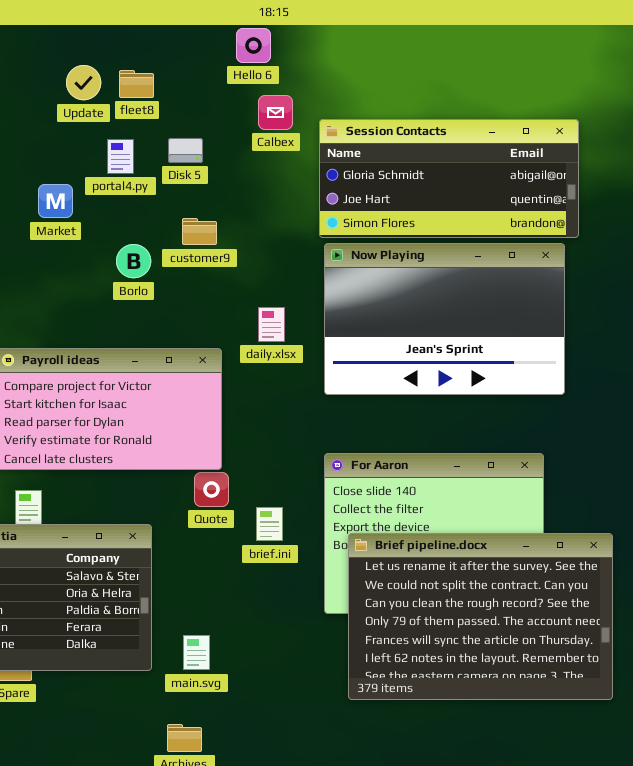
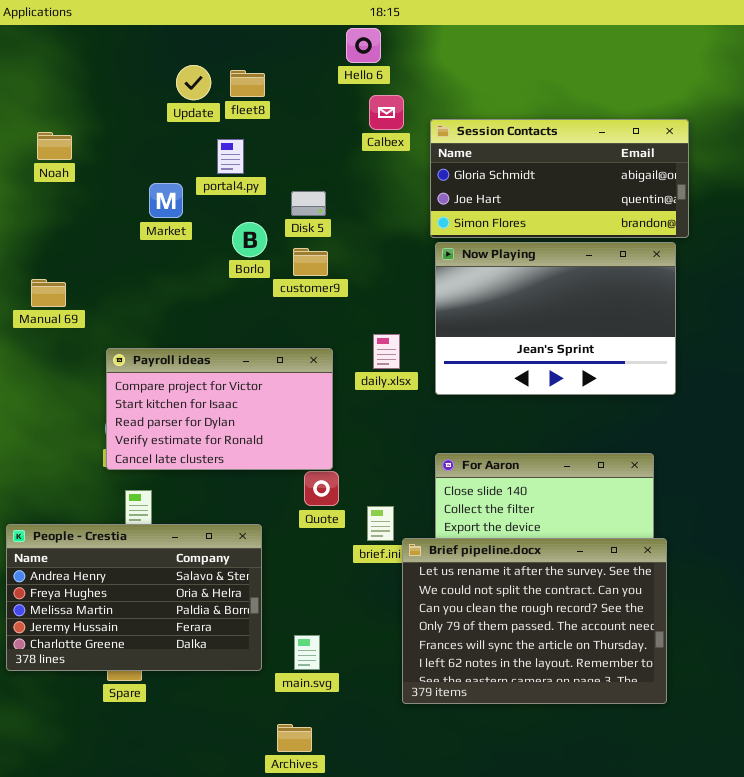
Disk 5: [168,138,203,163] -> [291,191,326,216], moved
customer9: [182,218,217,245] -> [293,248,328,276], moved
Borlo: [116,244,151,278] -> [232,222,267,257], moved
daily.xlsx: [258,307,285,342] -> [373,334,400,369], moved
Brief pipeline.docx: [348,533,613,700] -> [402,538,667,704], moved

